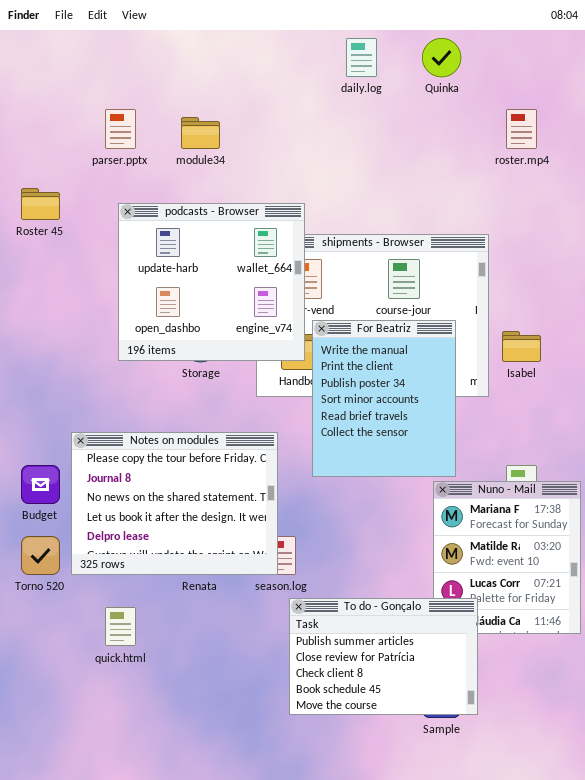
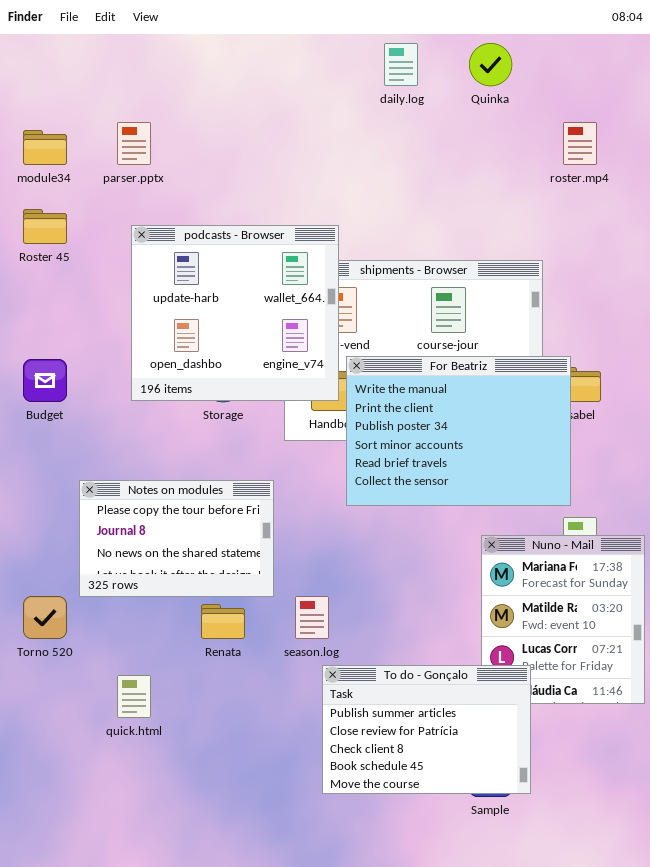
module34: [181,117,220,149] -> [23,130,67,165], moved
For Beatriz: [312,320,456,477] -> [346,356,571,506], resized
Notes on modules: [71,432,278,575] -> [79,480,274,597], resized
Budget: [21,465,60,504] -> [23,359,67,402], moved

